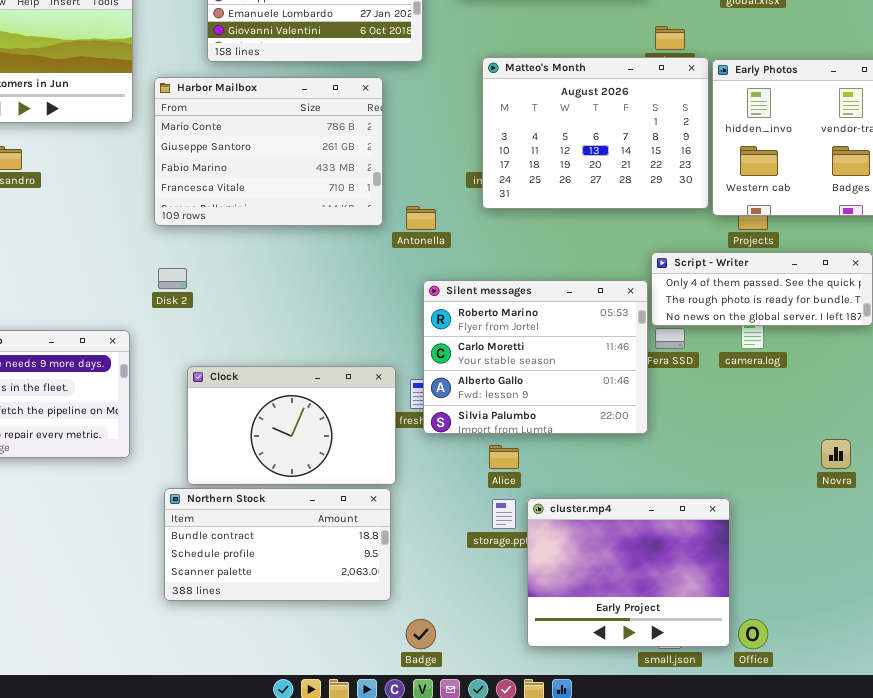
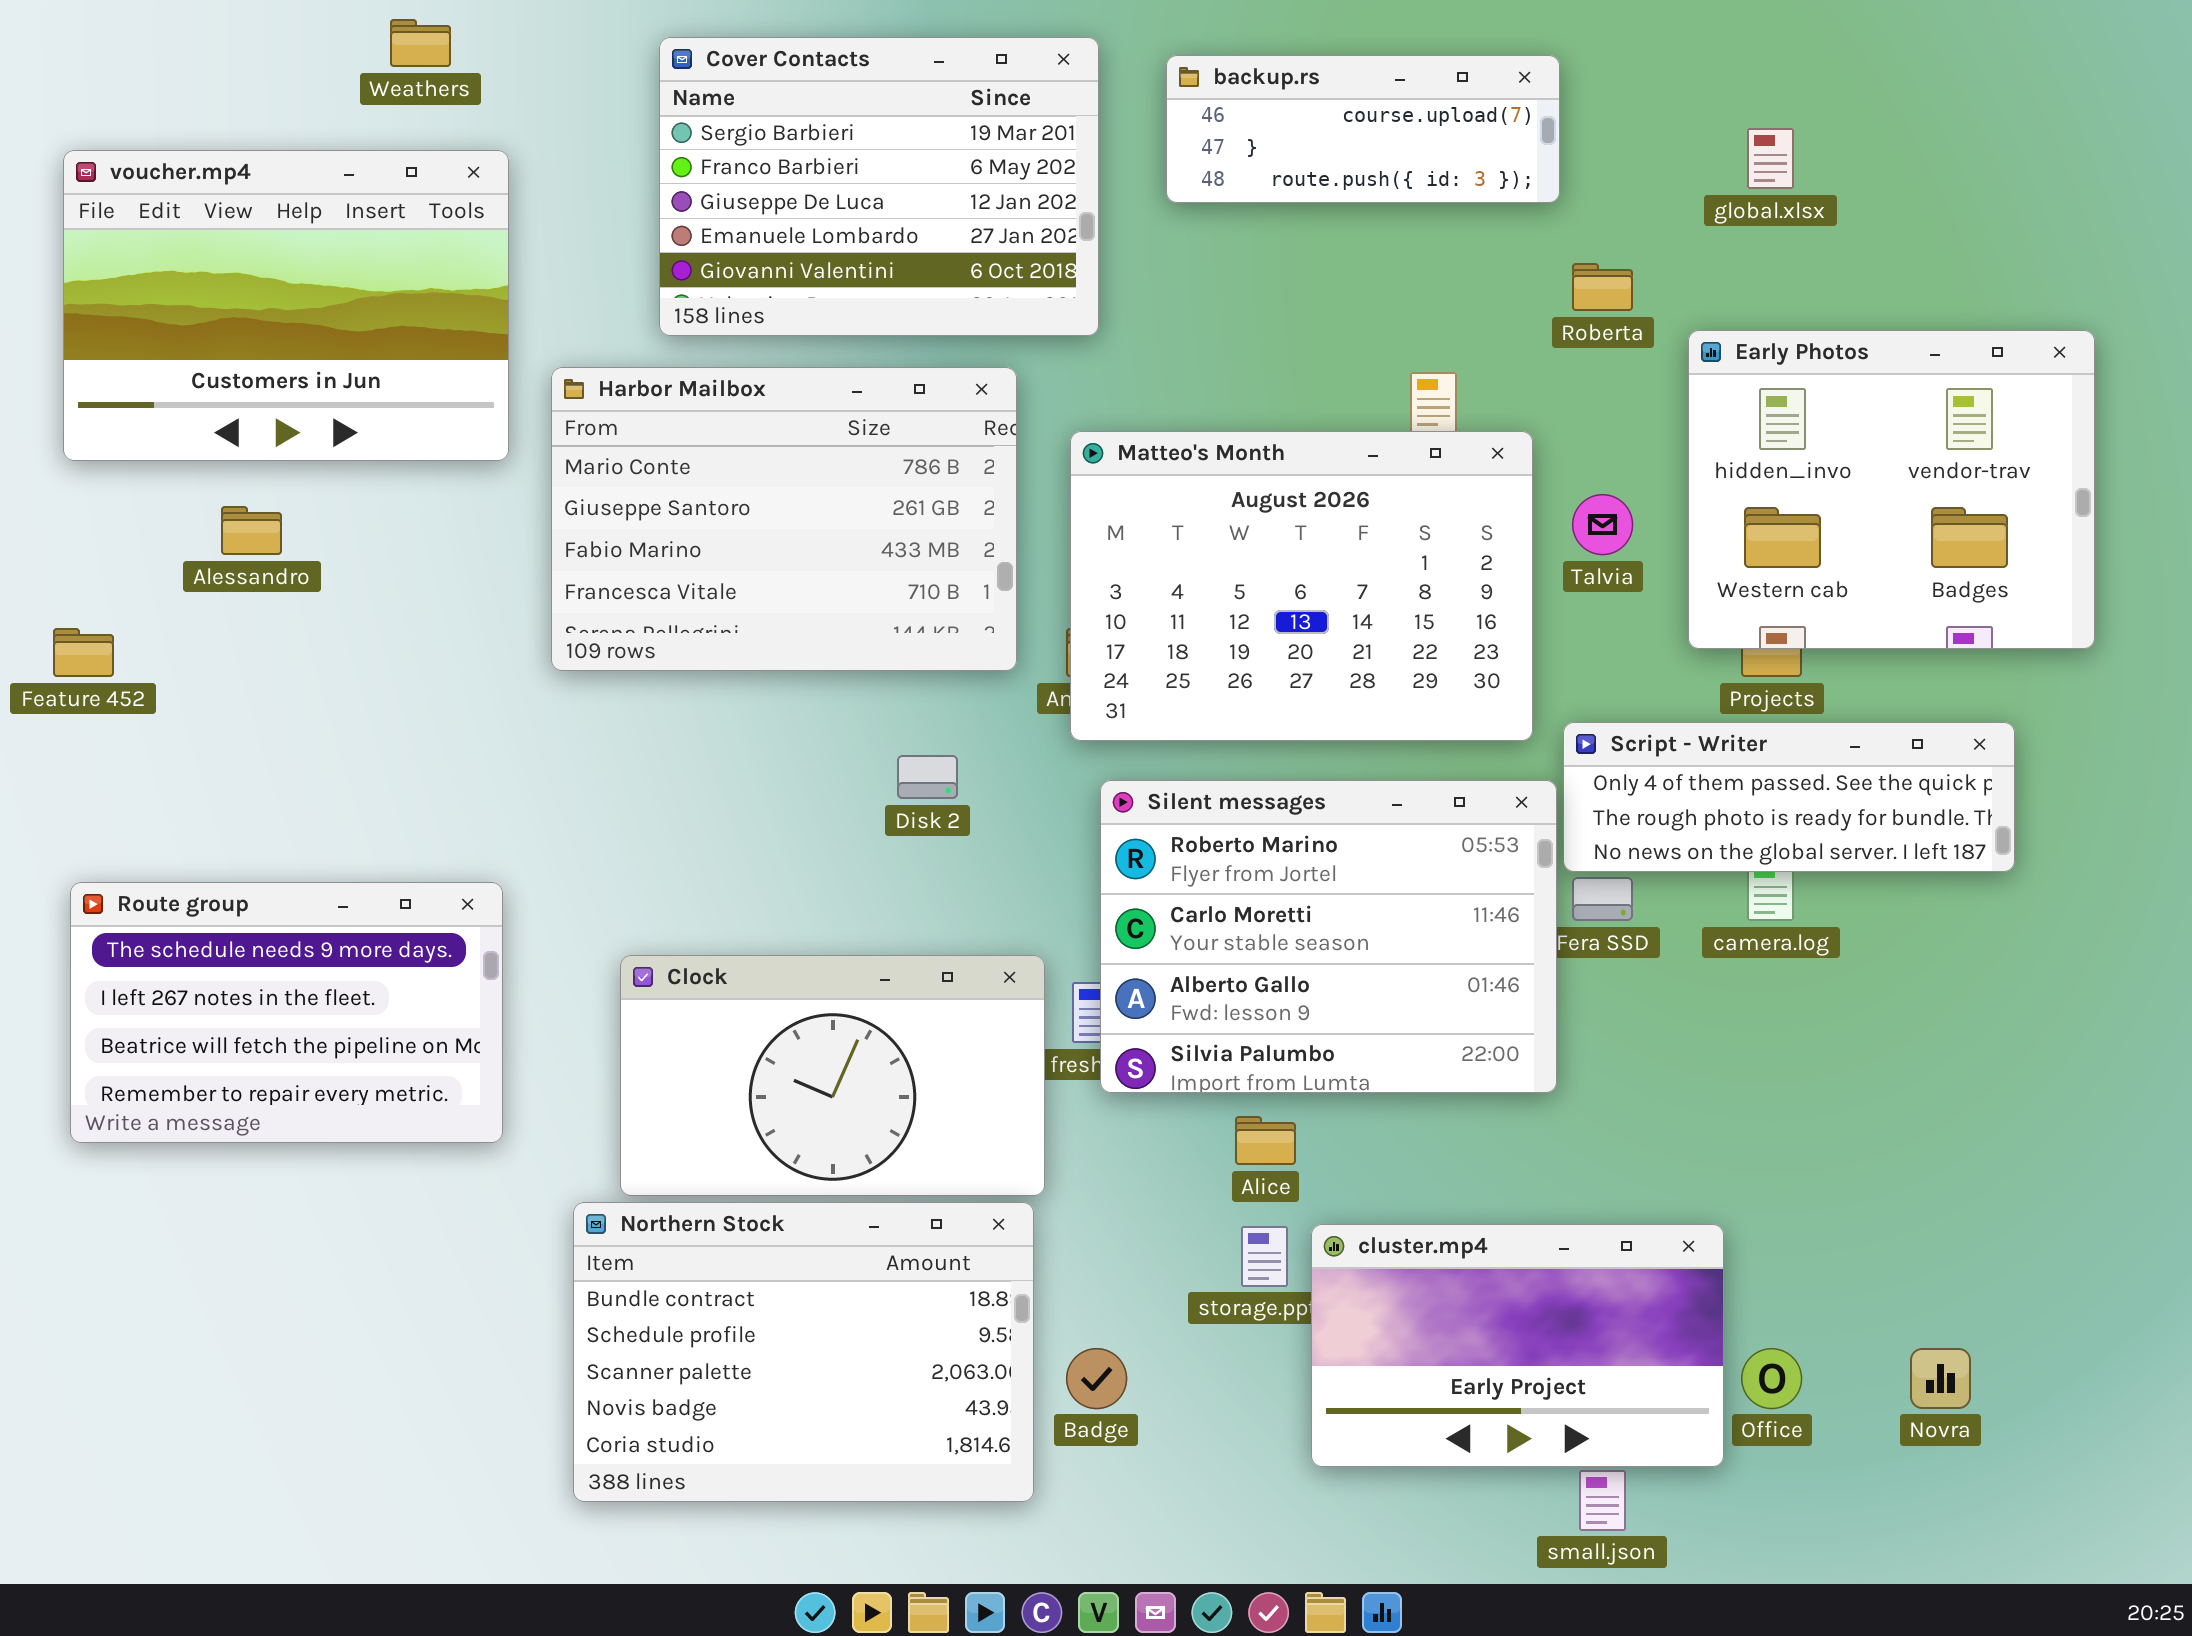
Matteo's Month: [482,57,709,209] -> [1070,431,1533,741], moved
Disk 2: [158,268,187,289] -> [897,755,958,799], moved
Novra: [821,439,851,469] -> [1910,1348,1971,1409], moved
Northern Stock: [164,488,391,601] -> [573,1202,1034,1502], resized
cluster.mp4: [527,498,730,647] -> [1311,1224,1724,1467], resized
Badge: [406,619,436,649] -> [1066,1348,1127,1409], moved
Office: [738,619,768,649] -> [1741,1348,1802,1409], moved

